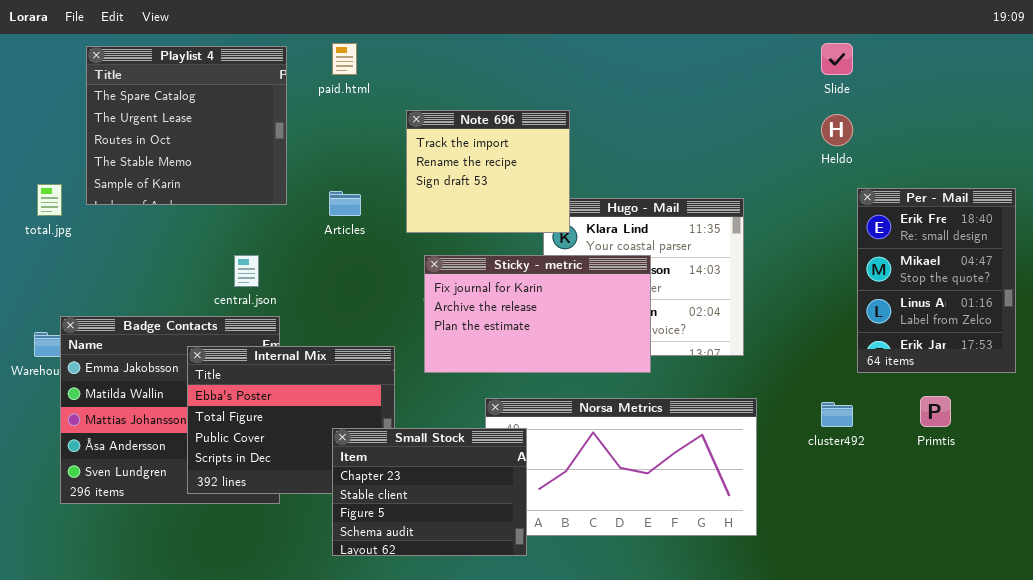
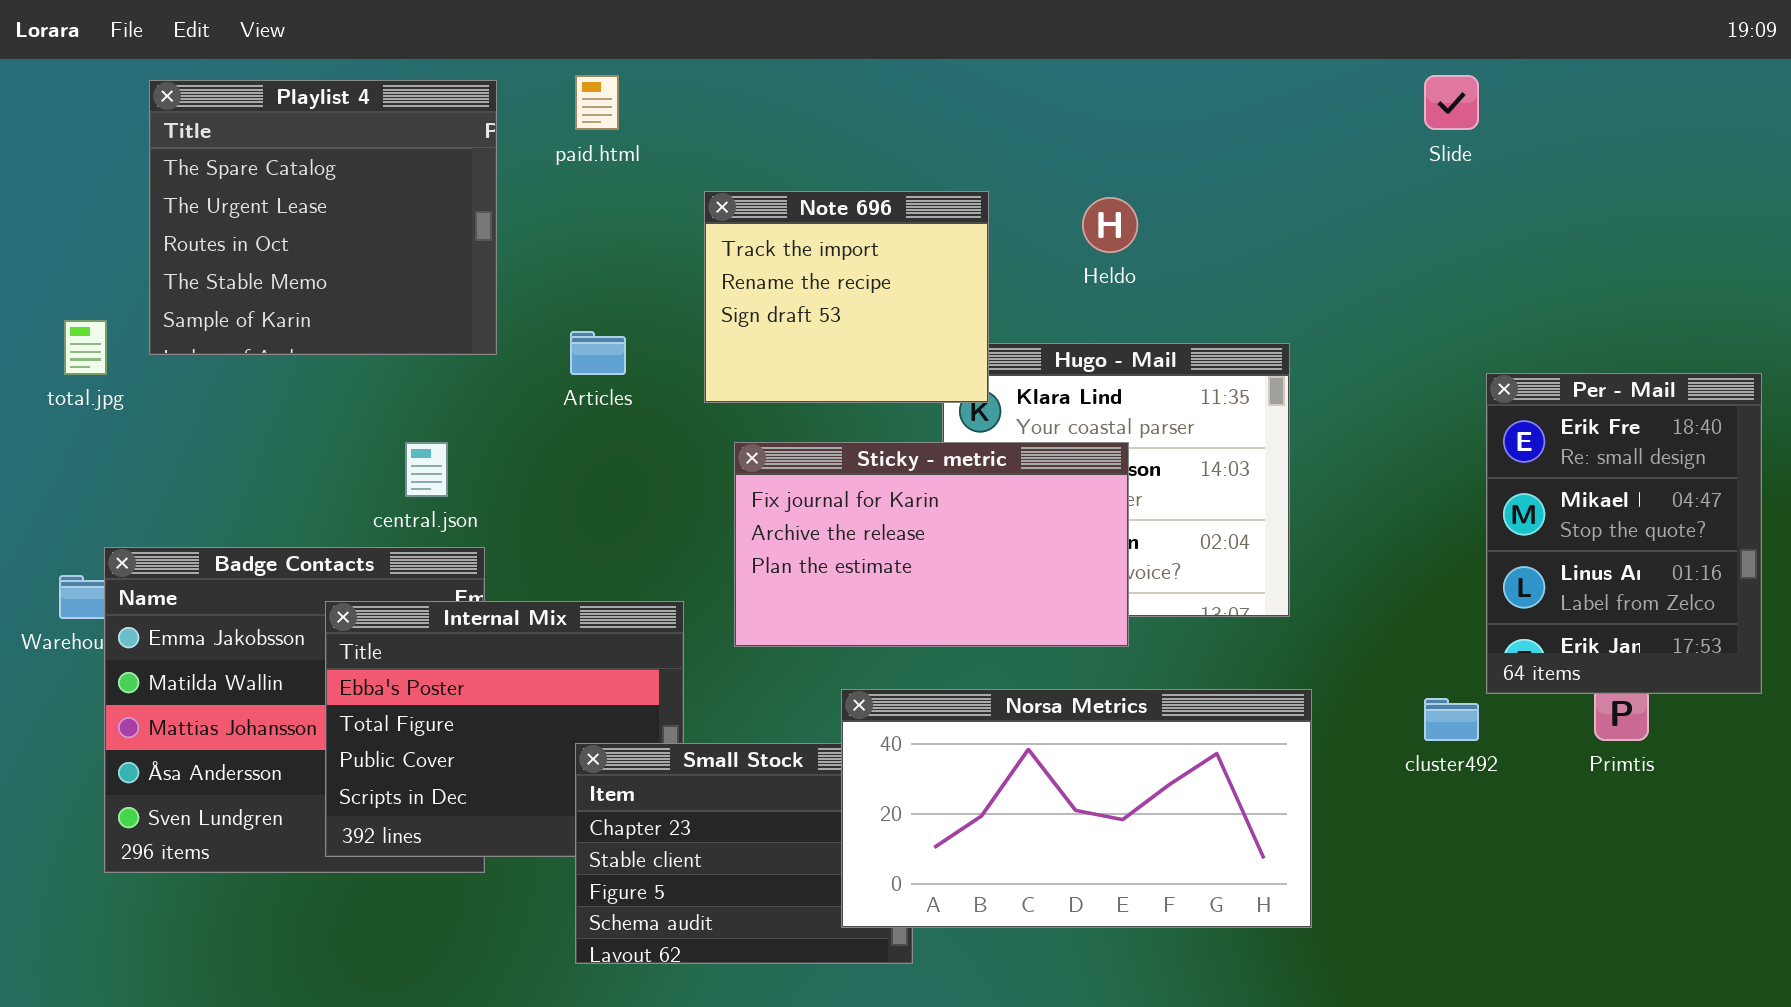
Heldo: [821,114,853,146] -> [1082,197,1138,253], moved
Per - Mail: [857,188,1016,373] -> [1486,373,1762,694], moved
Norsa Metrics: [485,398,757,536] -> [841,689,1312,928], raised

